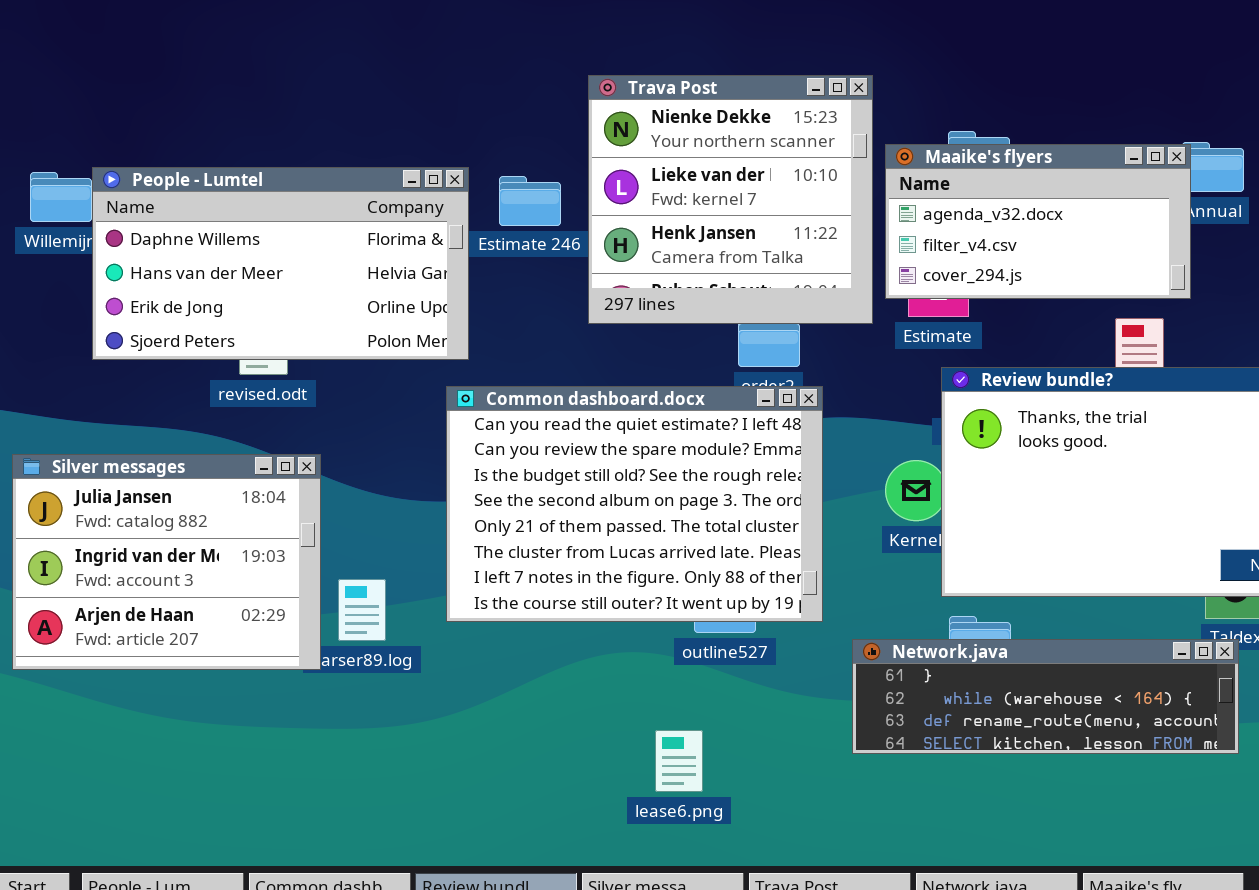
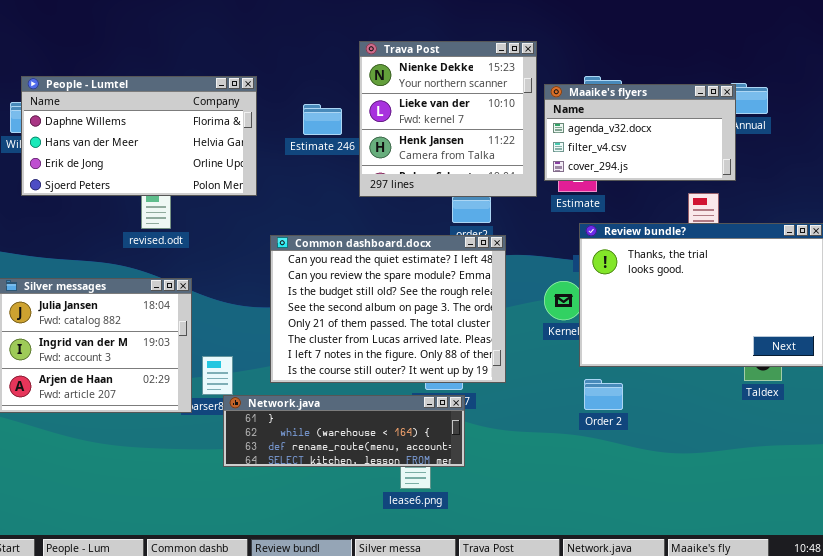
People - Lumtel: [92,167,469,360] -> [21,76,257,196], moved
Network.java: [852,639,1239,754] -> [223,395,465,467], moved

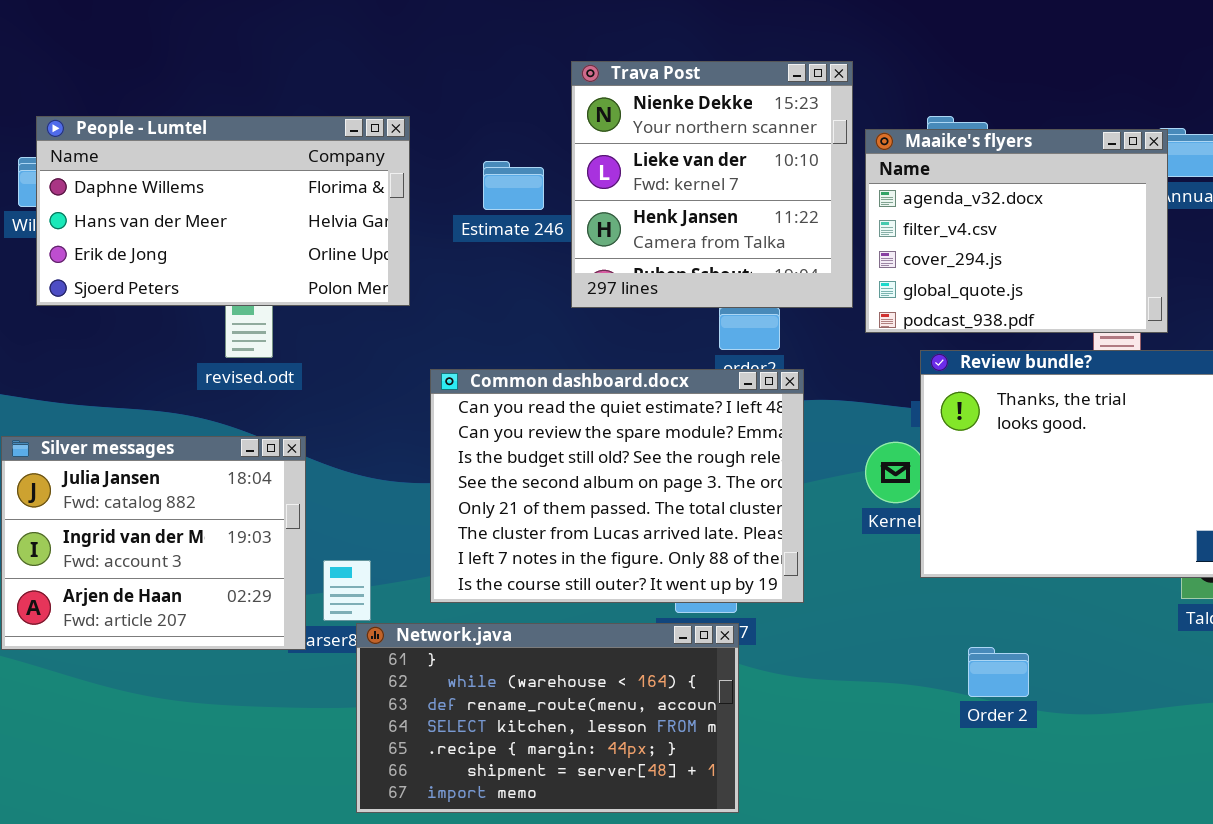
Maaike's flyers: [544,84,736,181] -> [865,129,1168,333], resized
Order 2: [584,379,623,410] -> [968,647,1029,697], moved
Network.java: [223,395,465,467] -> [356,623,739,813], resized

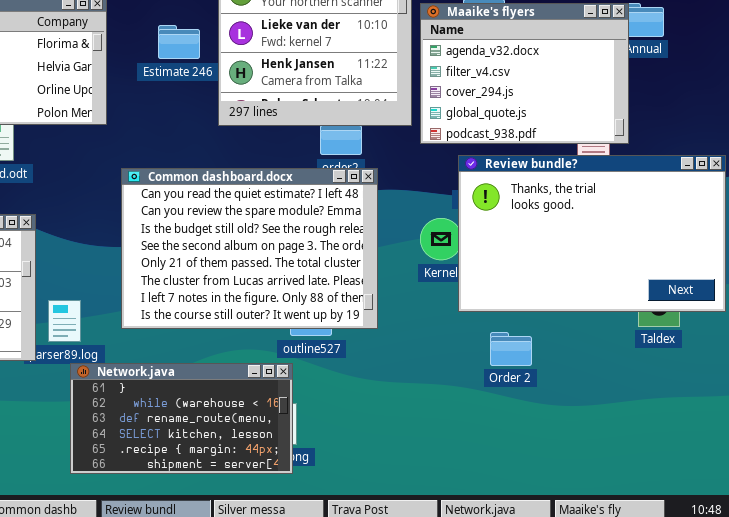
Network.java: [356,623,739,813] -> [70,363,293,474], resized
Order 2: [968,647,1029,697] -> [490,332,532,366], moved

